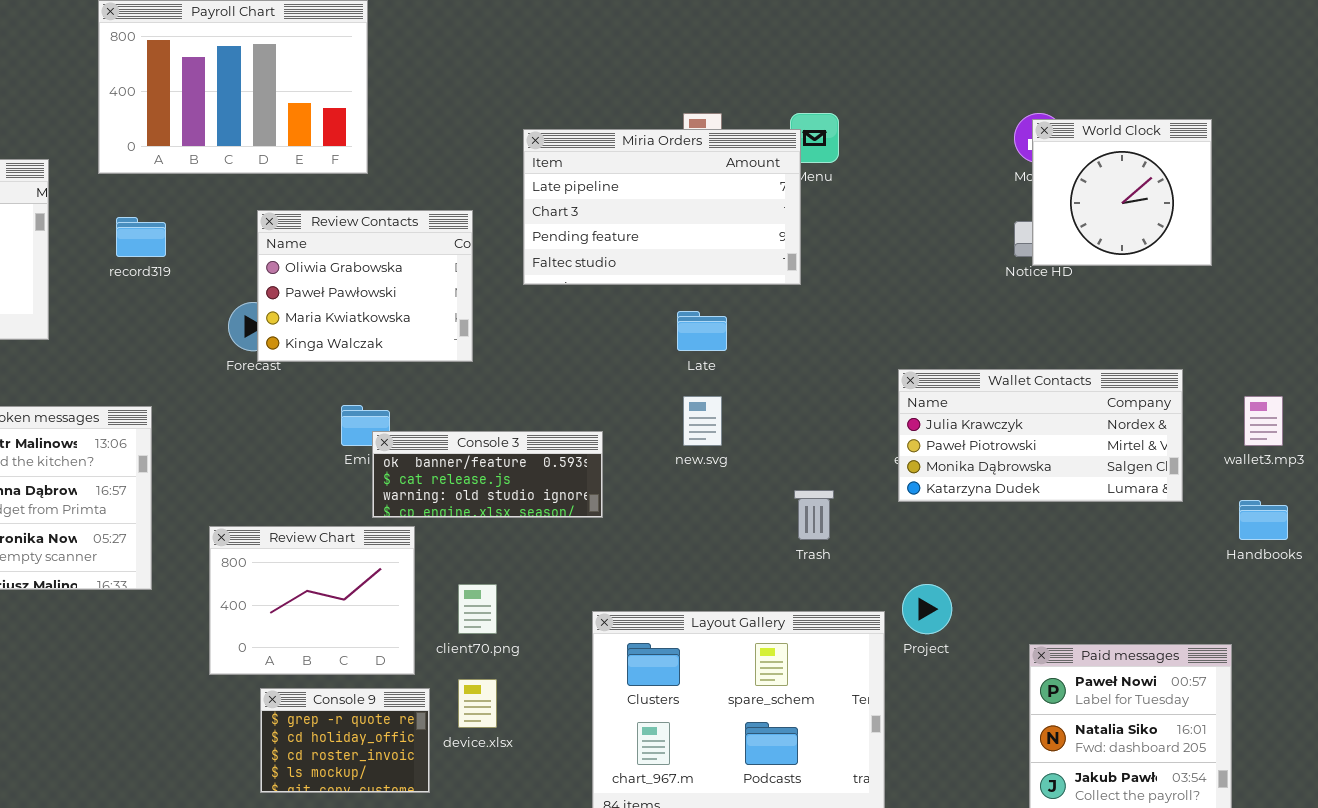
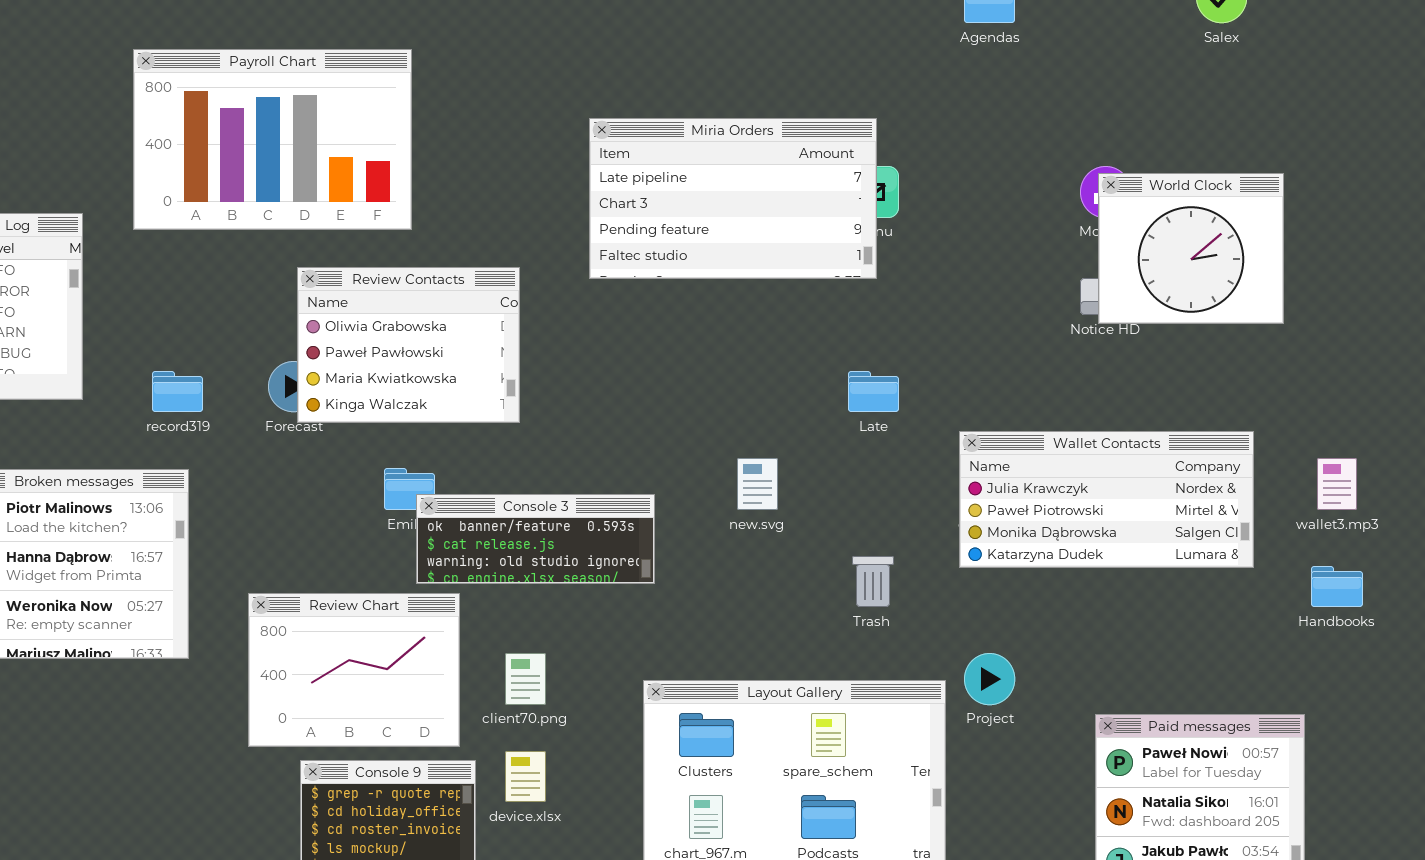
Miria Orders: [523,129,801,285] -> [589,118,877,279], moved
record319: [116,217,166,257] -> [152,371,203,412], moved
Late: [677,311,727,351] -> [848,371,899,412], moved

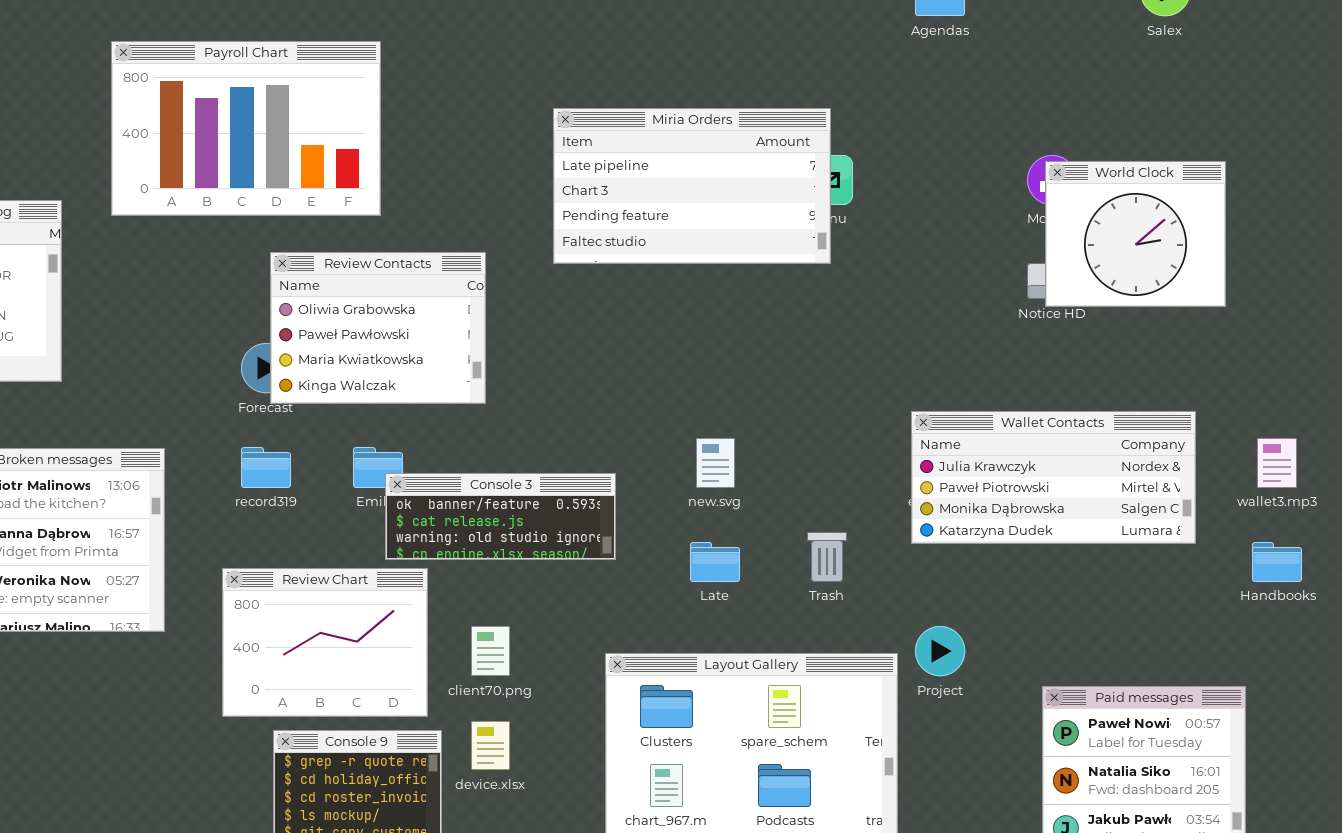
record319: [152,371,203,412] -> [241,447,291,488], moved
Late: [848,371,899,412] -> [690,542,740,582], moved

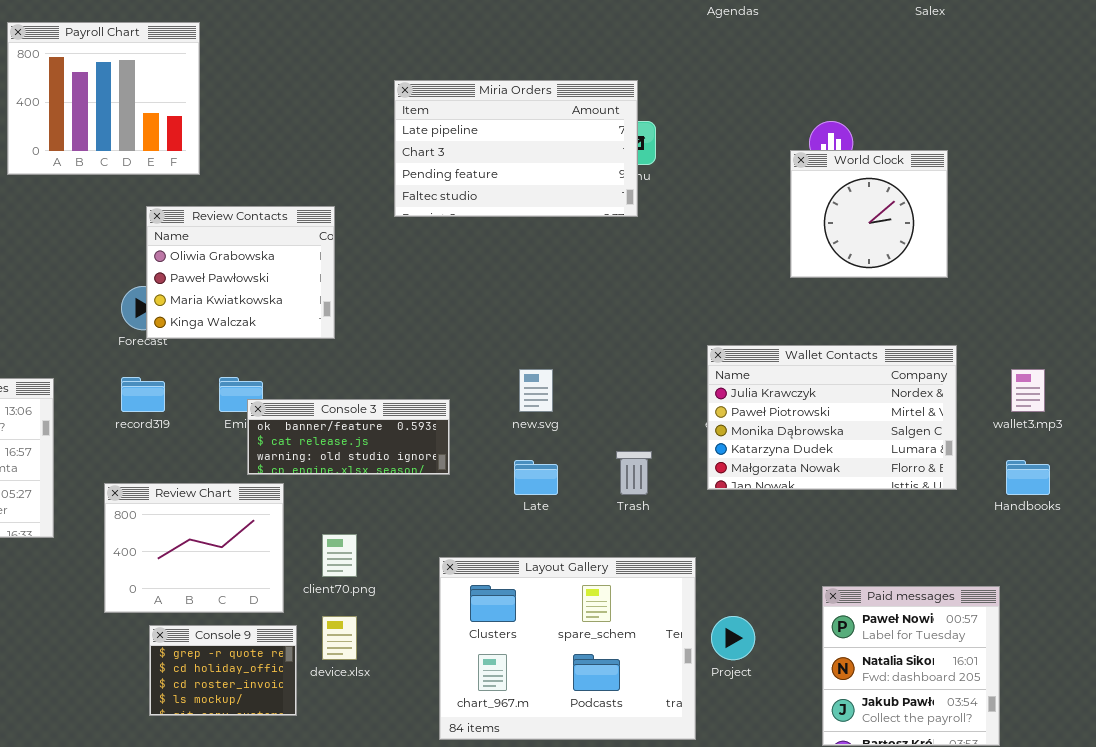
Payroll Chart: [111,41,381,216] -> [7,22,200,175], resized
World Clock: [1045,161,1226,307] -> [790,150,948,278], moved
Wallet Contacts: [911,411,1196,544] -> [707,345,957,490], resized
Project: [915,626,965,676] -> [711,616,755,660], moved

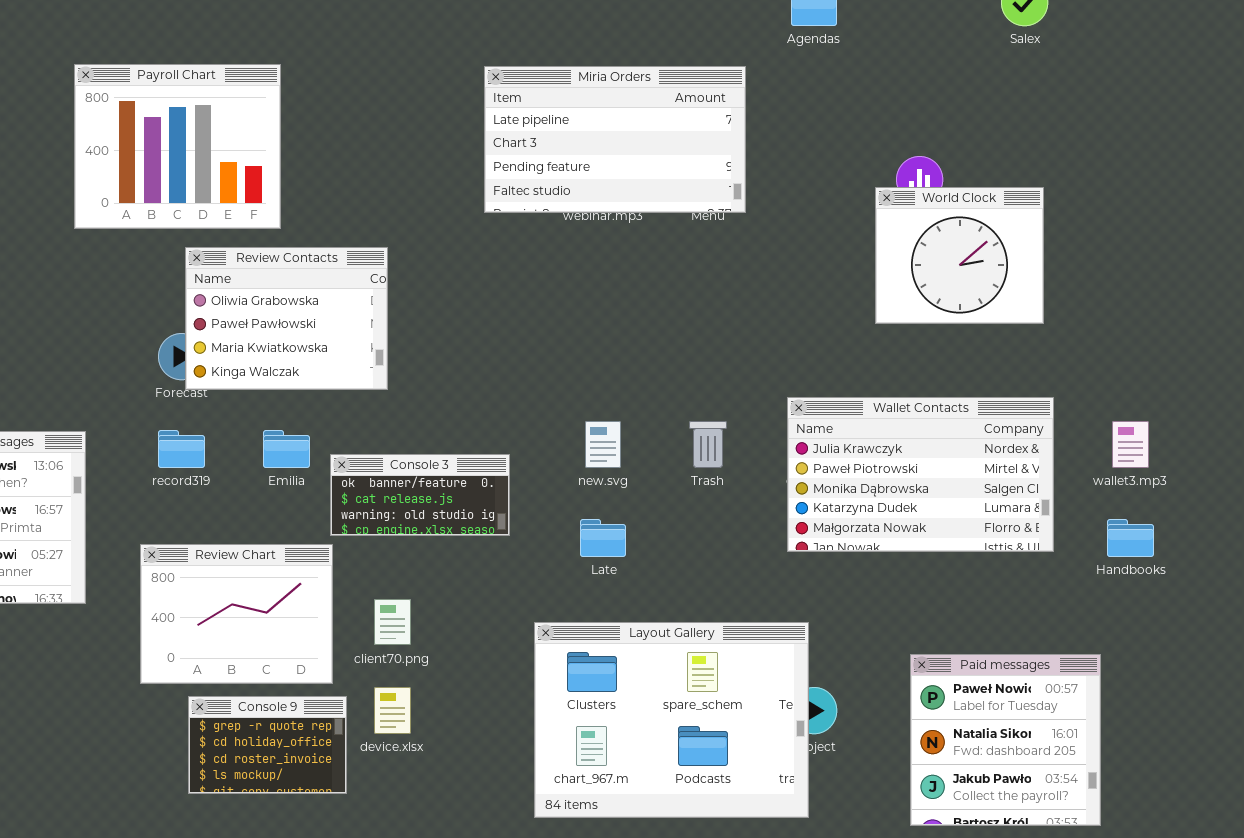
Payroll Chart: [7,22,200,175] -> [74,64,281,229], moved
Miria Orders: [394,80,638,217] -> [484,66,746,213], moved
Console 3: [247,399,450,475] -> [330,454,510,536], resized
Trash: [616,451,652,495] -> [689,421,727,468], moved
Layout Gallery: [439,557,696,740] -> [534,622,809,818], moved

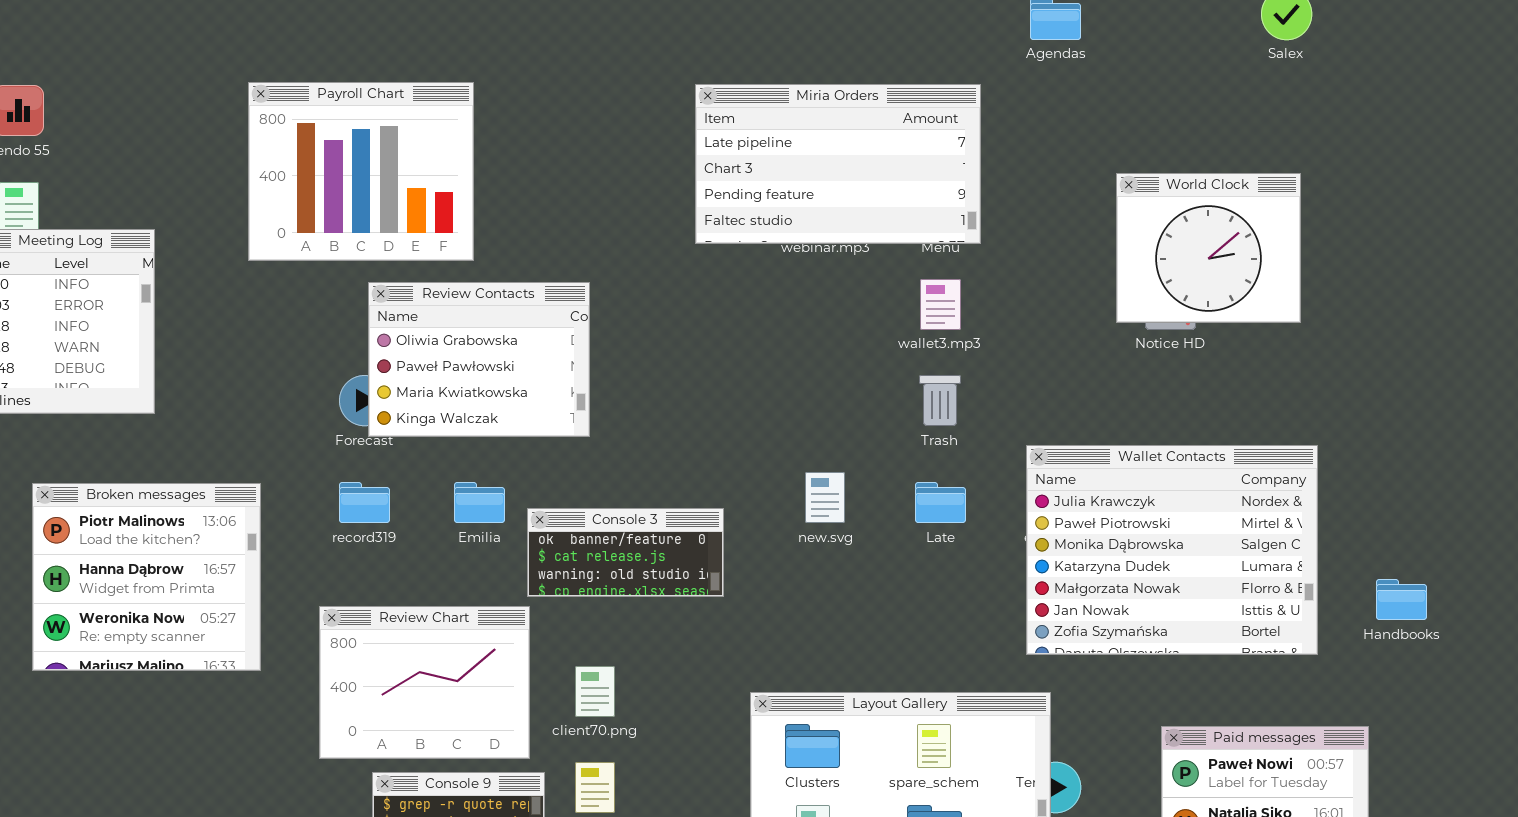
World Clock: [875,187,1044,324] -> [1116,173,1301,323], moved
Wallet Contacts: [787,397,1054,552] -> [1026,445,1318,655], resized
Trash: [689,421,727,468] -> [919,375,961,426], moved
wallet3.mp3: [1112,421,1149,468] -> [920,279,961,330], moved
Late: [580,519,626,557] -> [915,482,966,523], moved

